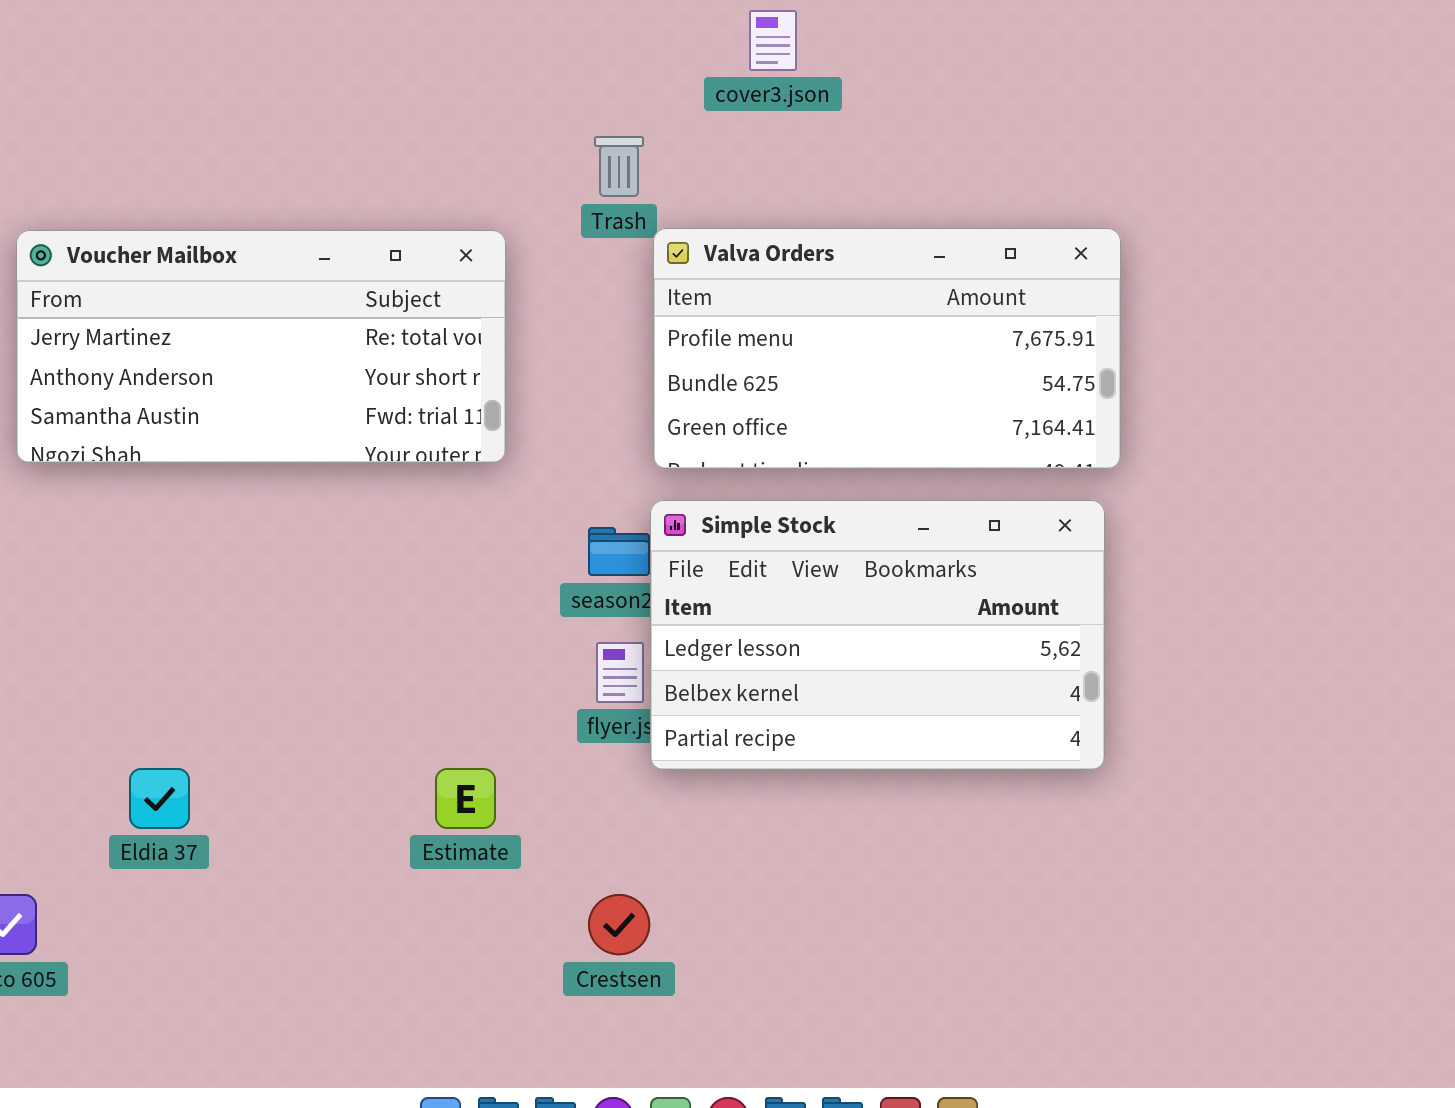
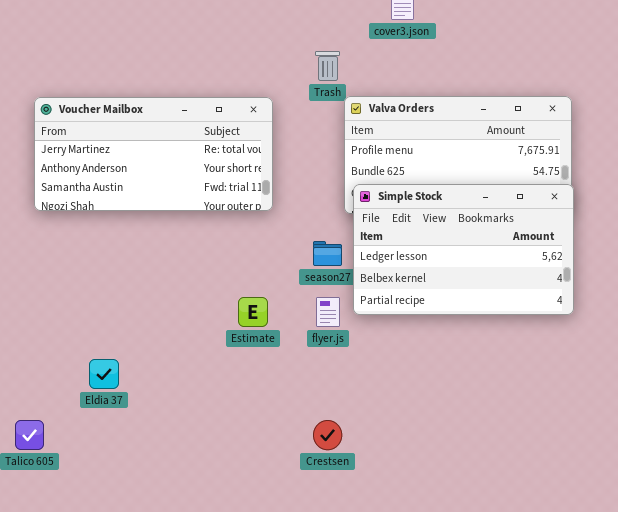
Simple Stock: [650,500,1105,770] -> [353,184,574,315], moved
Estimate: [435,768,496,829] -> [238,297,268,327], moved

